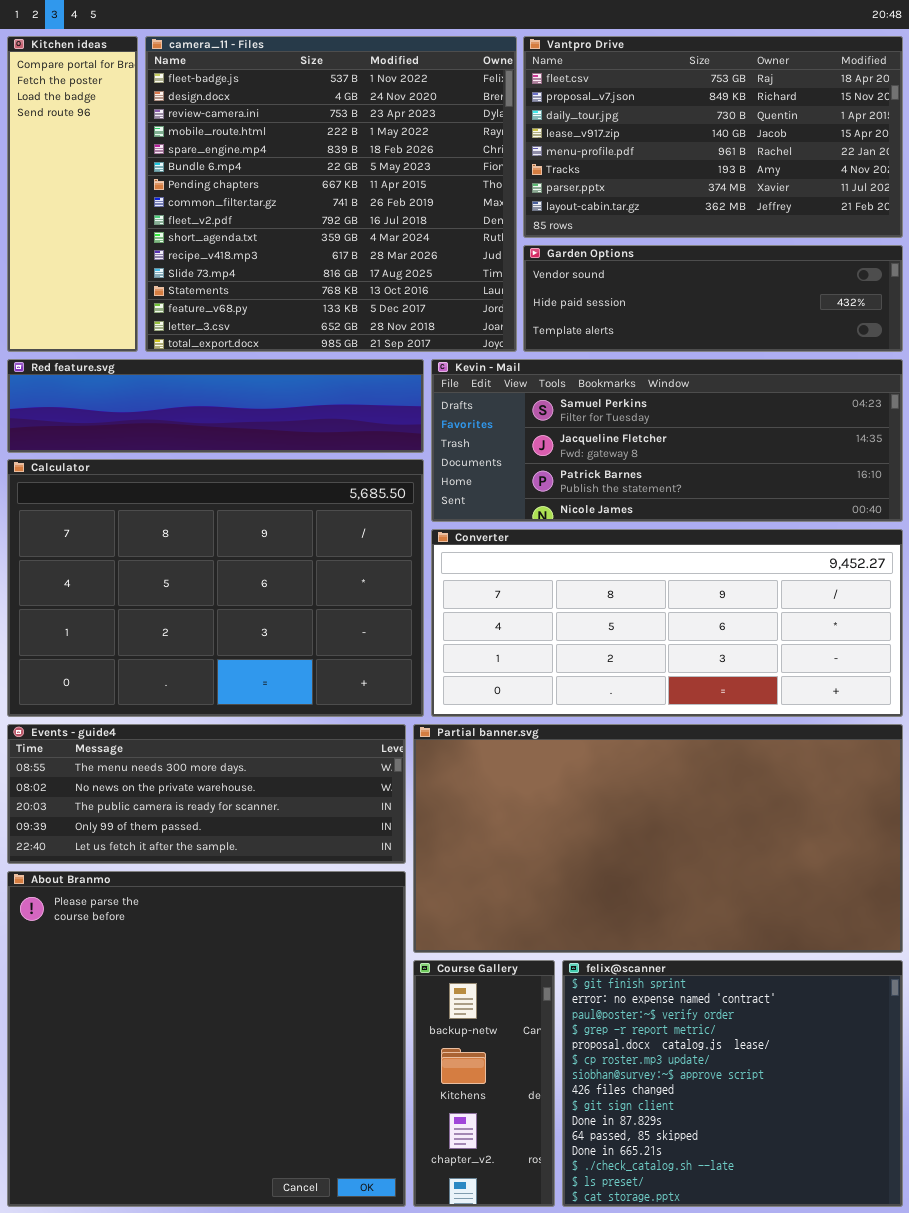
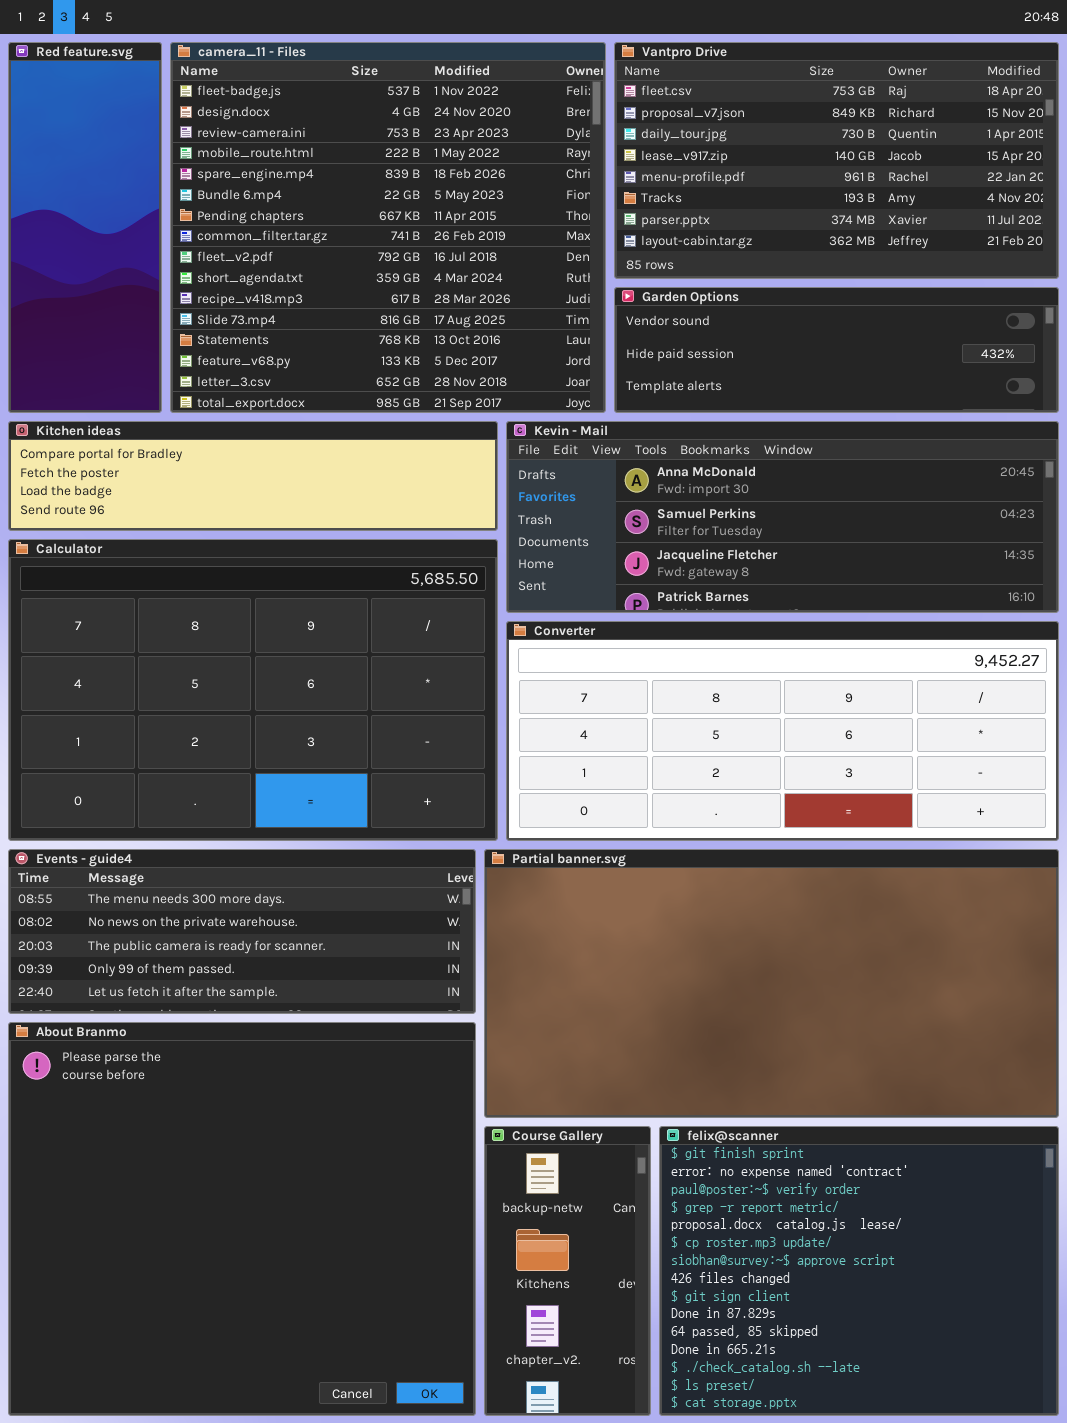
Kitchen ideas: [7,36,138,352] -> [8,421,498,531], moved, resized
Red feature.svg: [7,359,424,453] -> [8,42,162,413], moved, resized
Kevin - Mail: [431,359,903,522] -> [506,421,1059,613], scrolled up 1 row

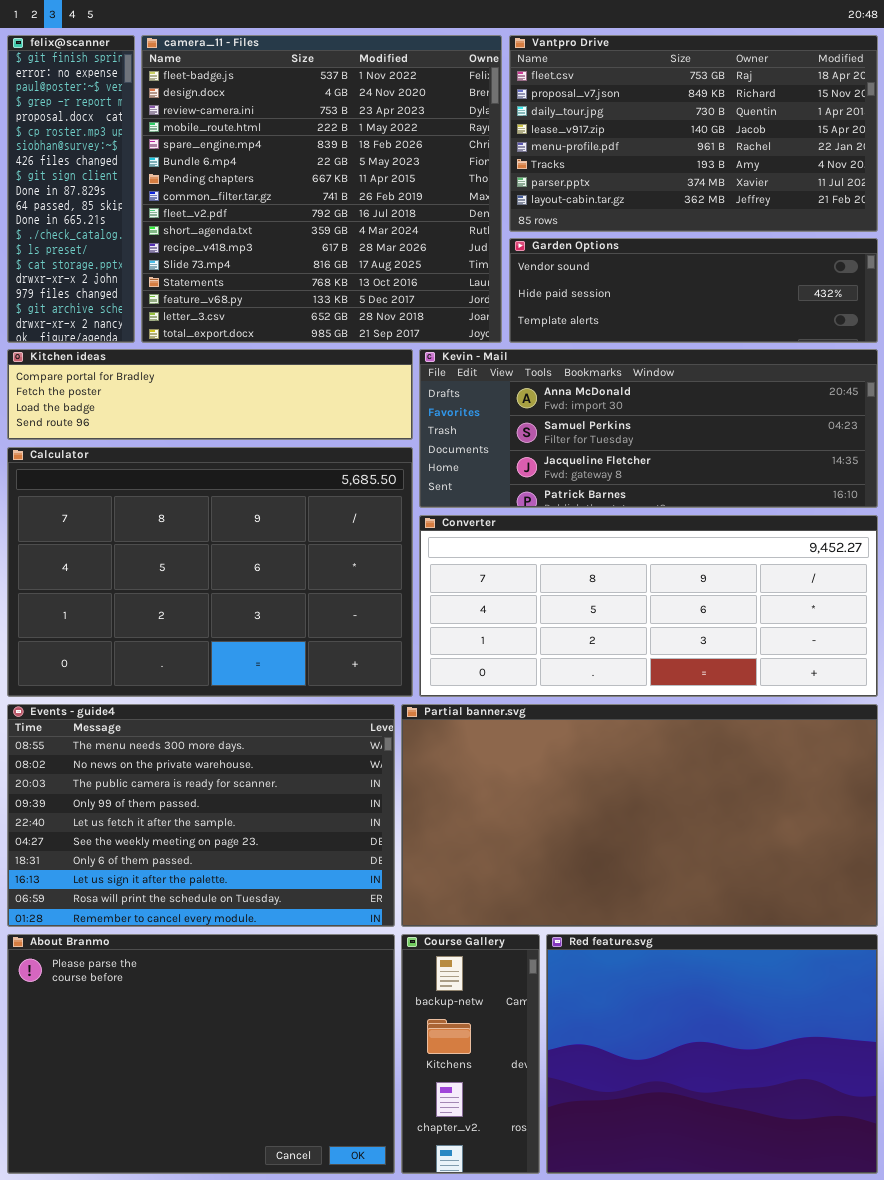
Red feature.svg: [8,42,162,413] -> [546,934,878,1174], moved, resized
Events - guide4: [8,849,476,1014] -> [7,704,395,927], resized
About Branmo: [8,1022,476,1416] -> [7,934,395,1174], resized
felix@scanner: [659,1126,1059,1416] -> [7,35,135,343], moved, resized

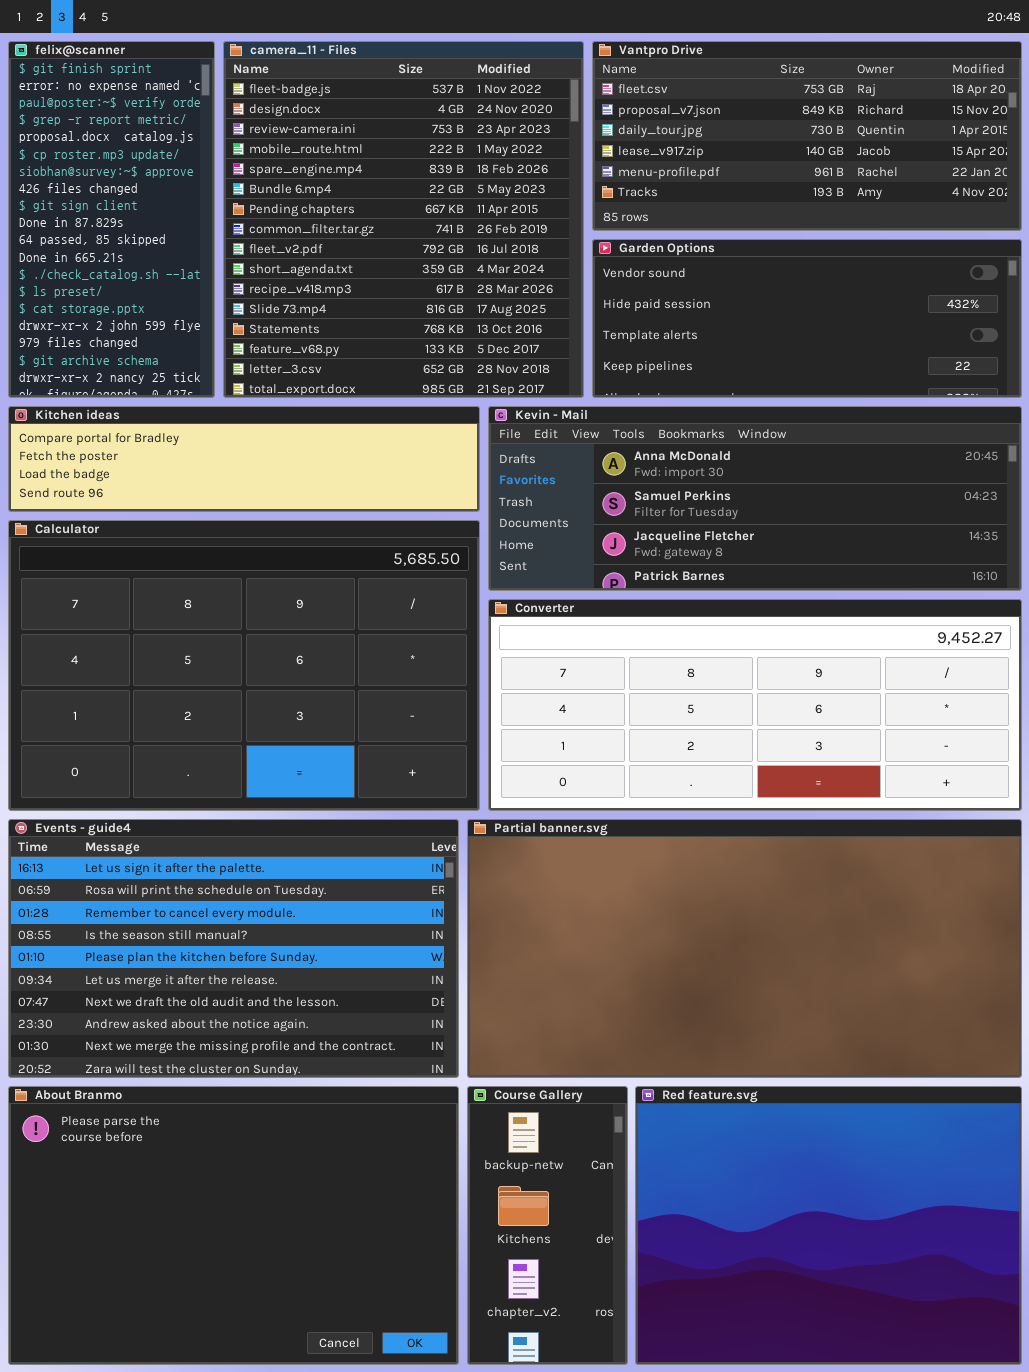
felix@scanner: [7,35,135,343] -> [8,41,215,398], resized
camera_11 - Files: [141,35,502,343] -> [223,41,584,398], resized
Vantpro Drive: [509,35,878,232] -> [592,41,1022,231], resized
Garden Options: [509,238,878,343] -> [592,239,1022,398], resized
Events - guide4: [7,704,395,927] -> [8,819,459,1078], scrolled down 7 rows

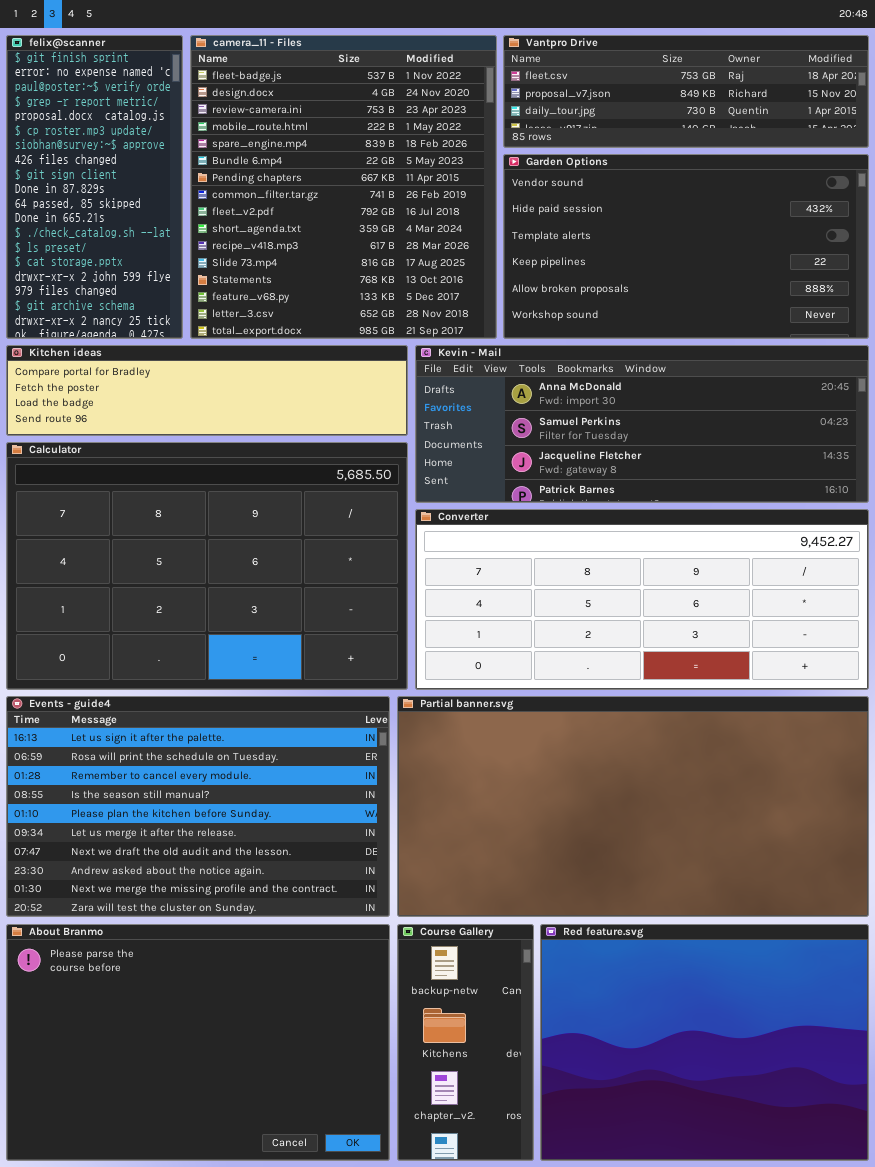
Vantpro Drive: [592,41,1022,231] -> [503,35,869,148], resized
Garden Options: [592,239,1022,398] -> [503,154,869,339], resized

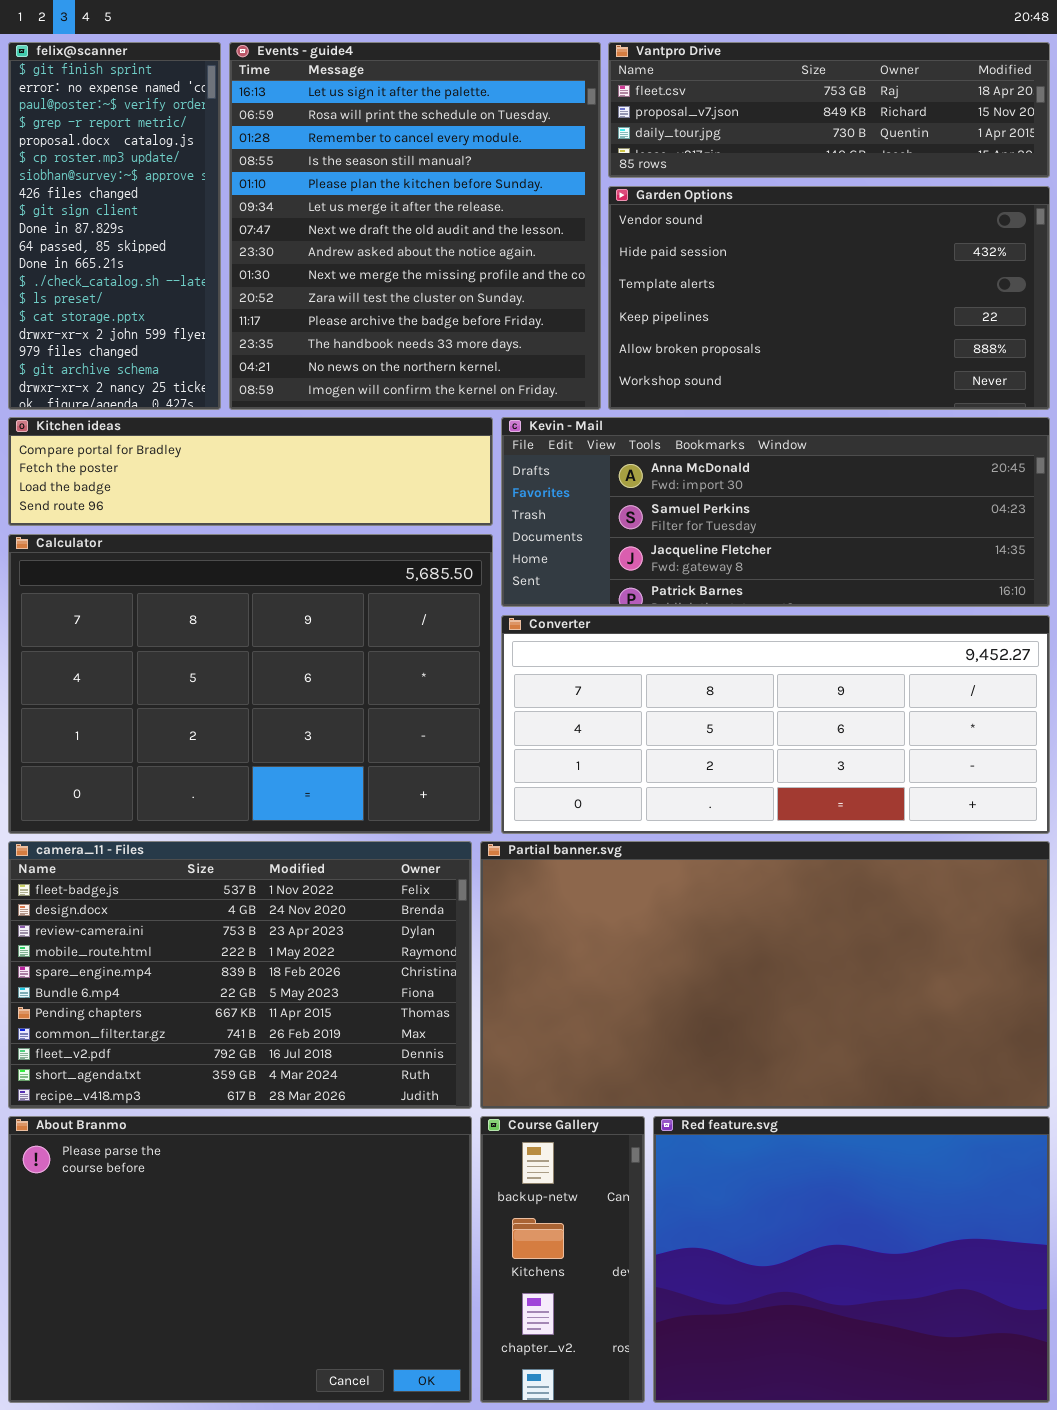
camera_11 - Files: [190,35,497,339] -> [8,841,472,1109], moved, resized
Events - guide4: [6,696,390,917] -> [229,42,601,410], moved, resized

